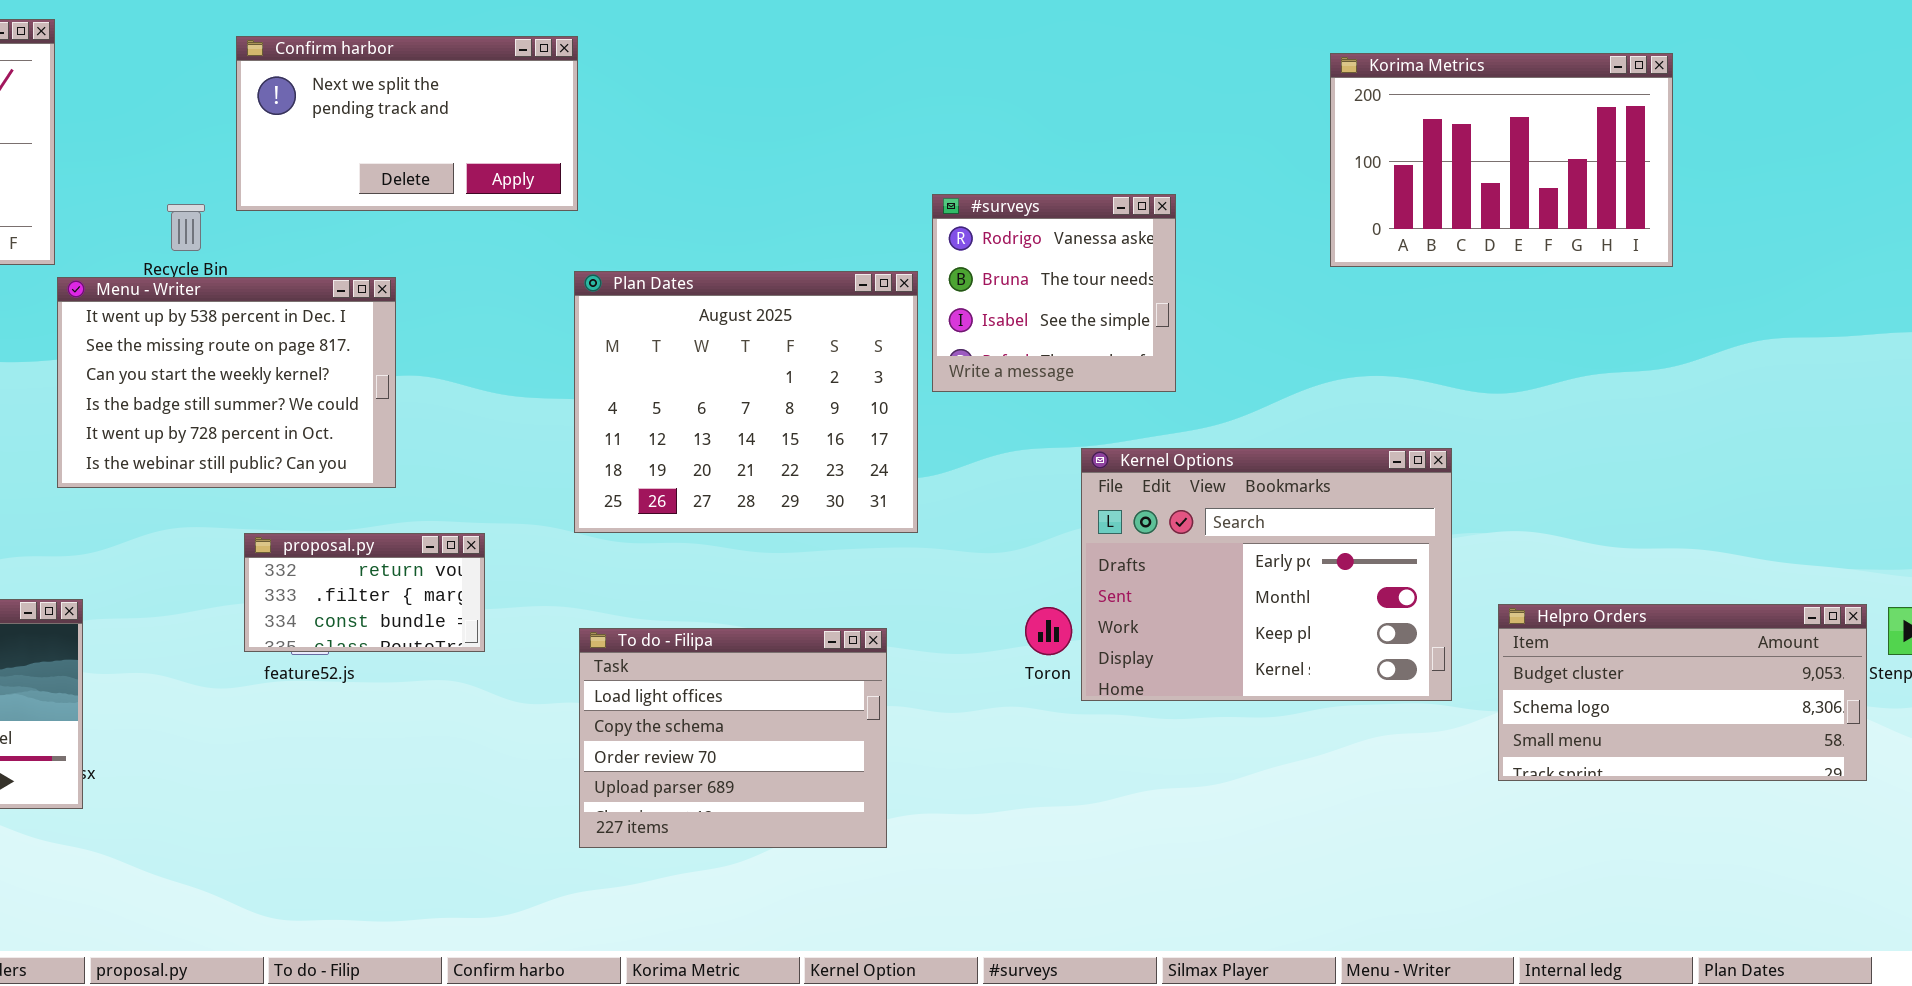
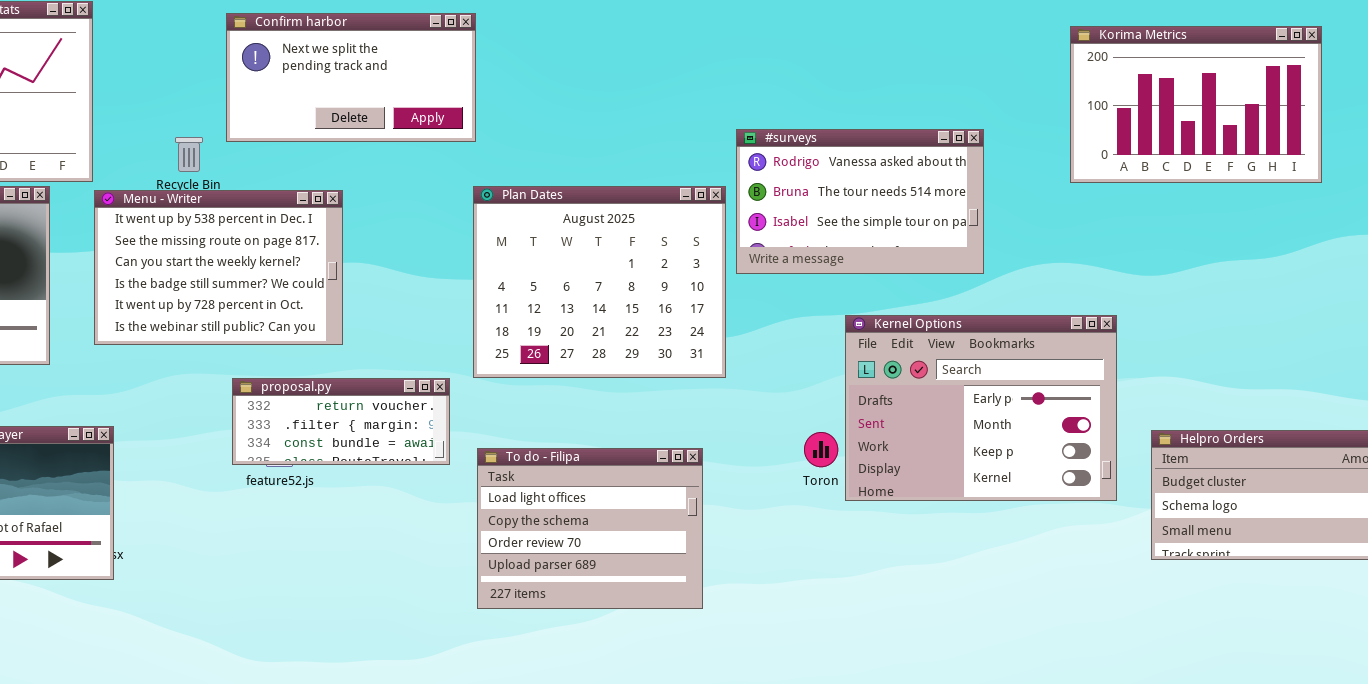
Korima Metrics: [1330,53,1673,267] -> [1070,26,1322,183], moved
#surveys: [932,194,1176,392] -> [736,129,984,274], resized
proposal.py: [244,533,485,652] -> [232,378,450,465], resized

